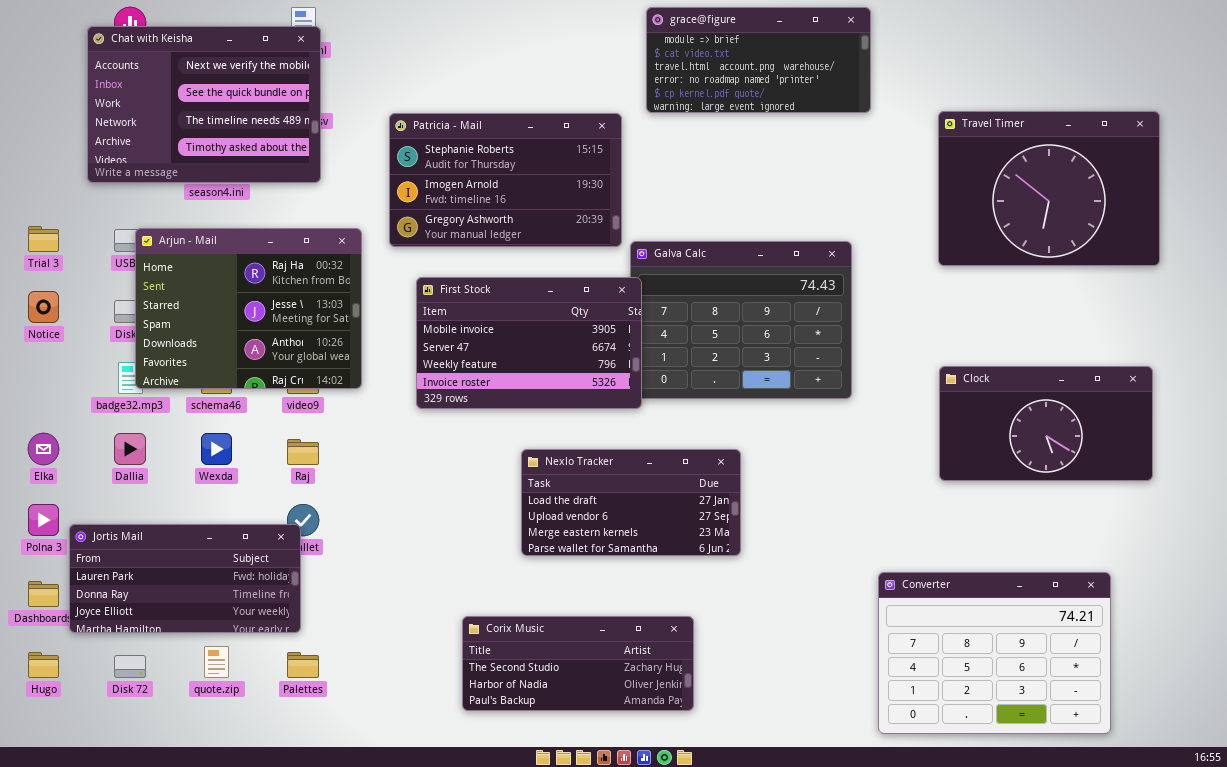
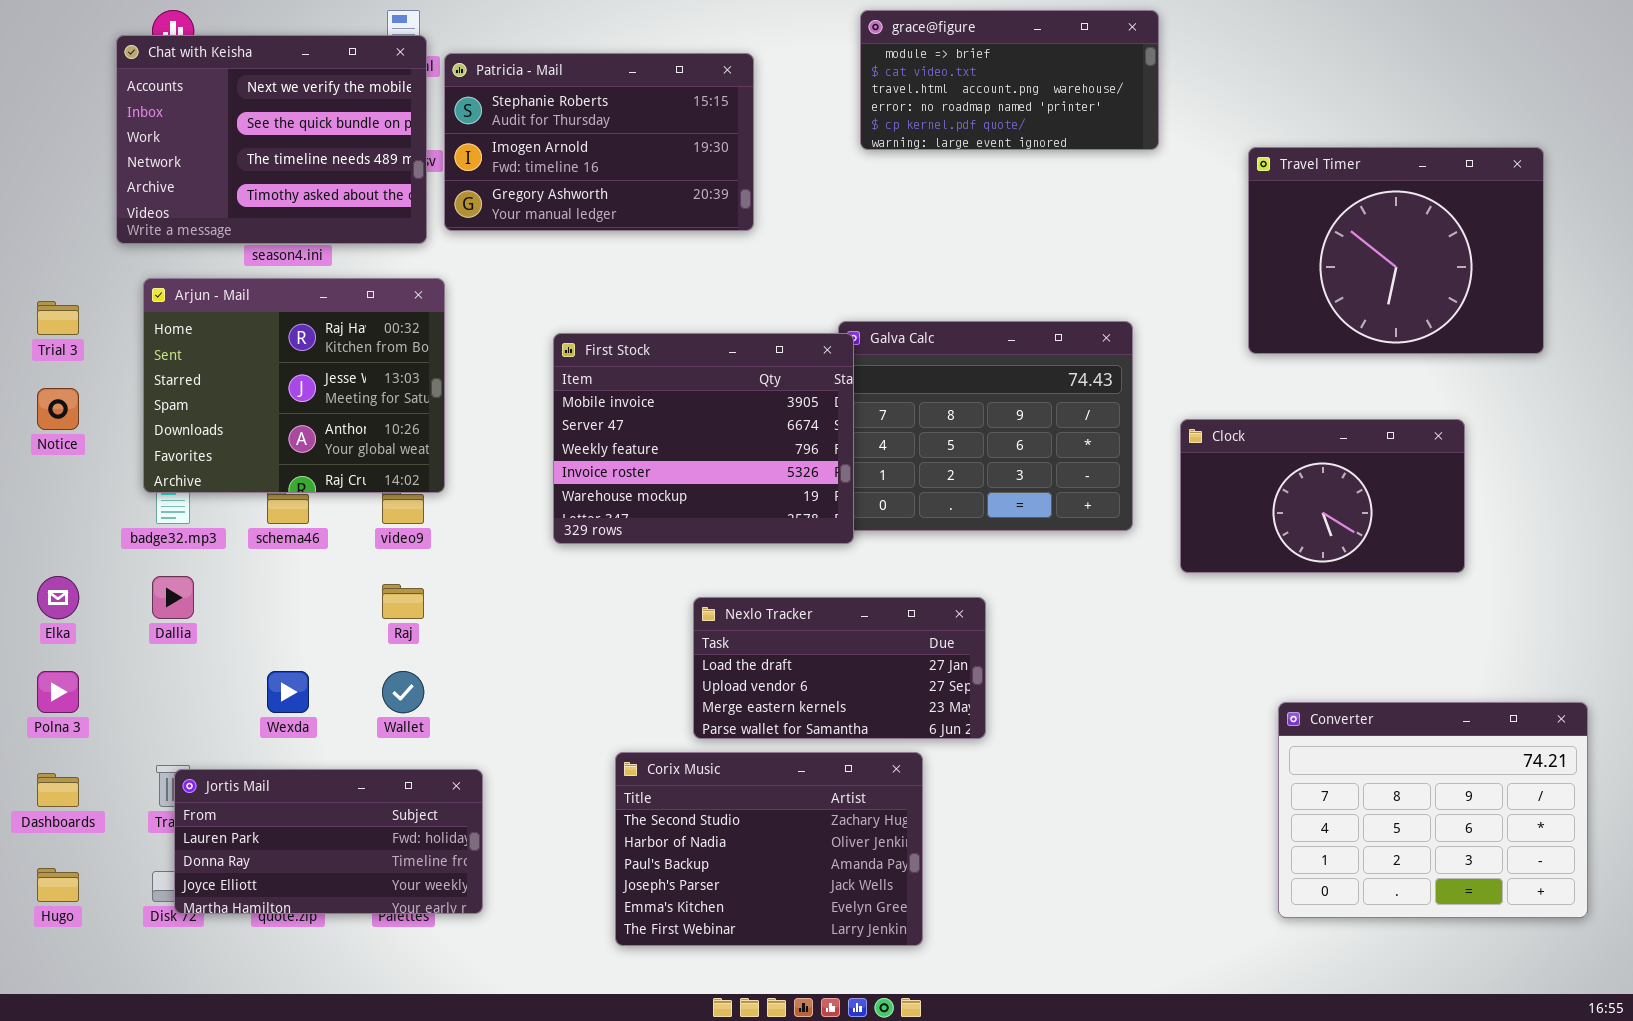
Patricia - Mail: [389,113,622,247] -> [444,53,754,231], moved
Arjun - Mail: [135,228,362,389] -> [143,278,445,493], moved
First Stock: [416,277,642,409] -> [553,333,854,544], resized
Clock: [939,366,1153,481] -> [1180,419,1465,573], moved
Wexda: [201,433,232,465] -> [267,671,309,713], moved
Jortis Mail: [69,524,301,633] -> [174,769,483,914], moved
Converter: [878,572,1111,734] -> [1278,702,1588,918], moved
Corix Music: [462,616,694,711] -> [615,752,923,946], resized

